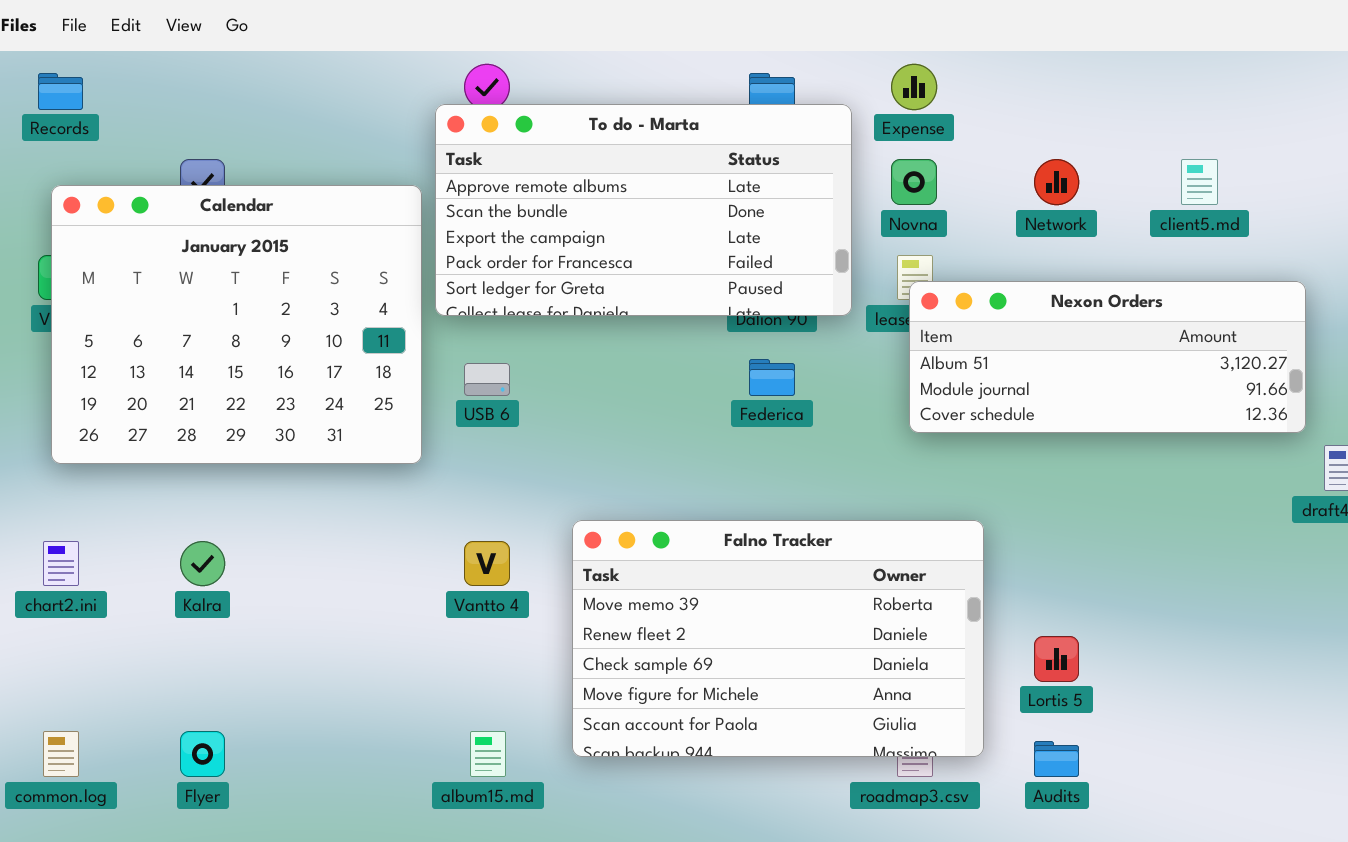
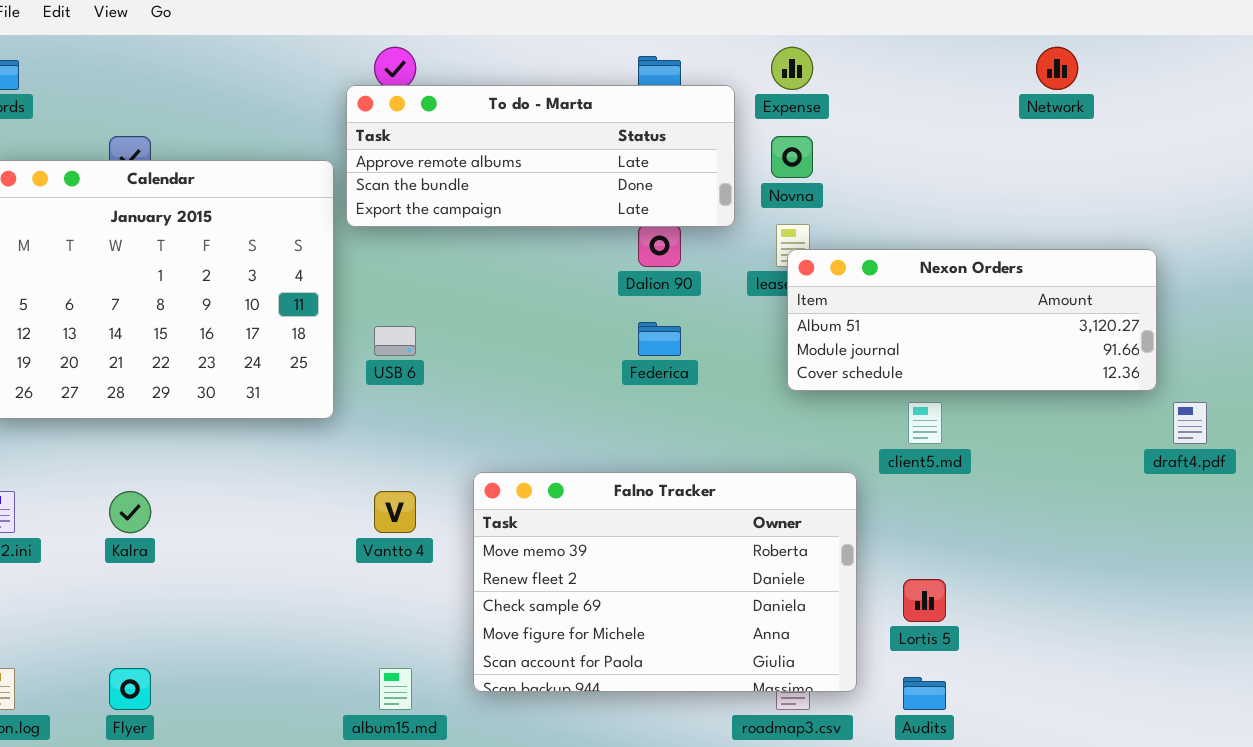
To do - Marta: [435,104,852,316] -> [346,85,735,227], resized
Network: [1034,159,1079,205] -> [1036,47,1078,90], moved
client5.md: [1181,159,1218,205] -> [908,402,942,444], moved

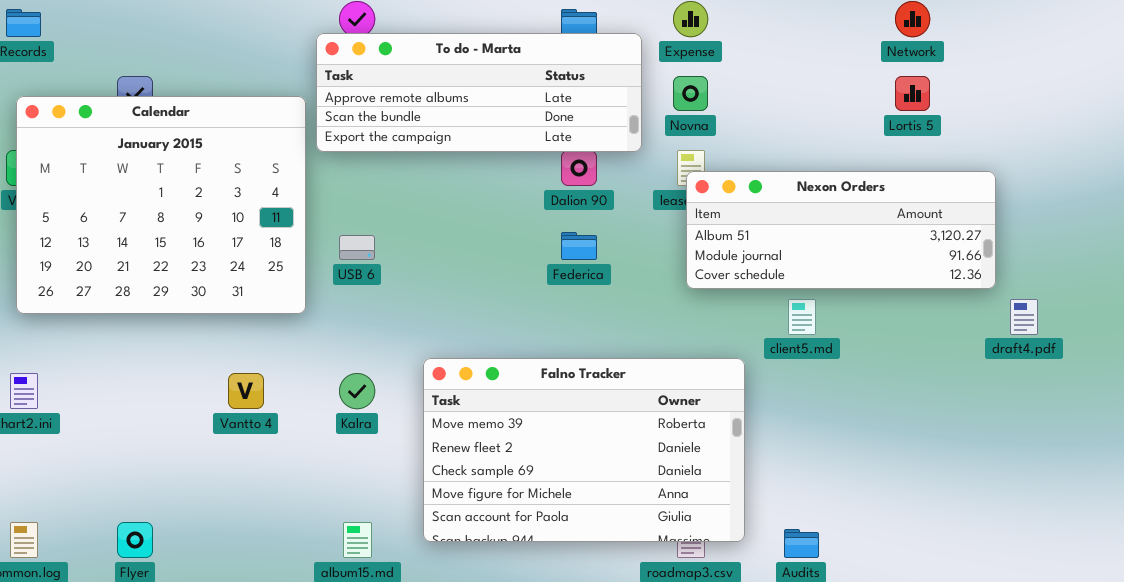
Kalra: [109,491,151,533] -> [339,373,375,409], moved
Vantto 4: [374,491,416,533] -> [228,373,264,409], moved
Lortis 5: [903,579,946,622] -> [895,76,930,111], moved

